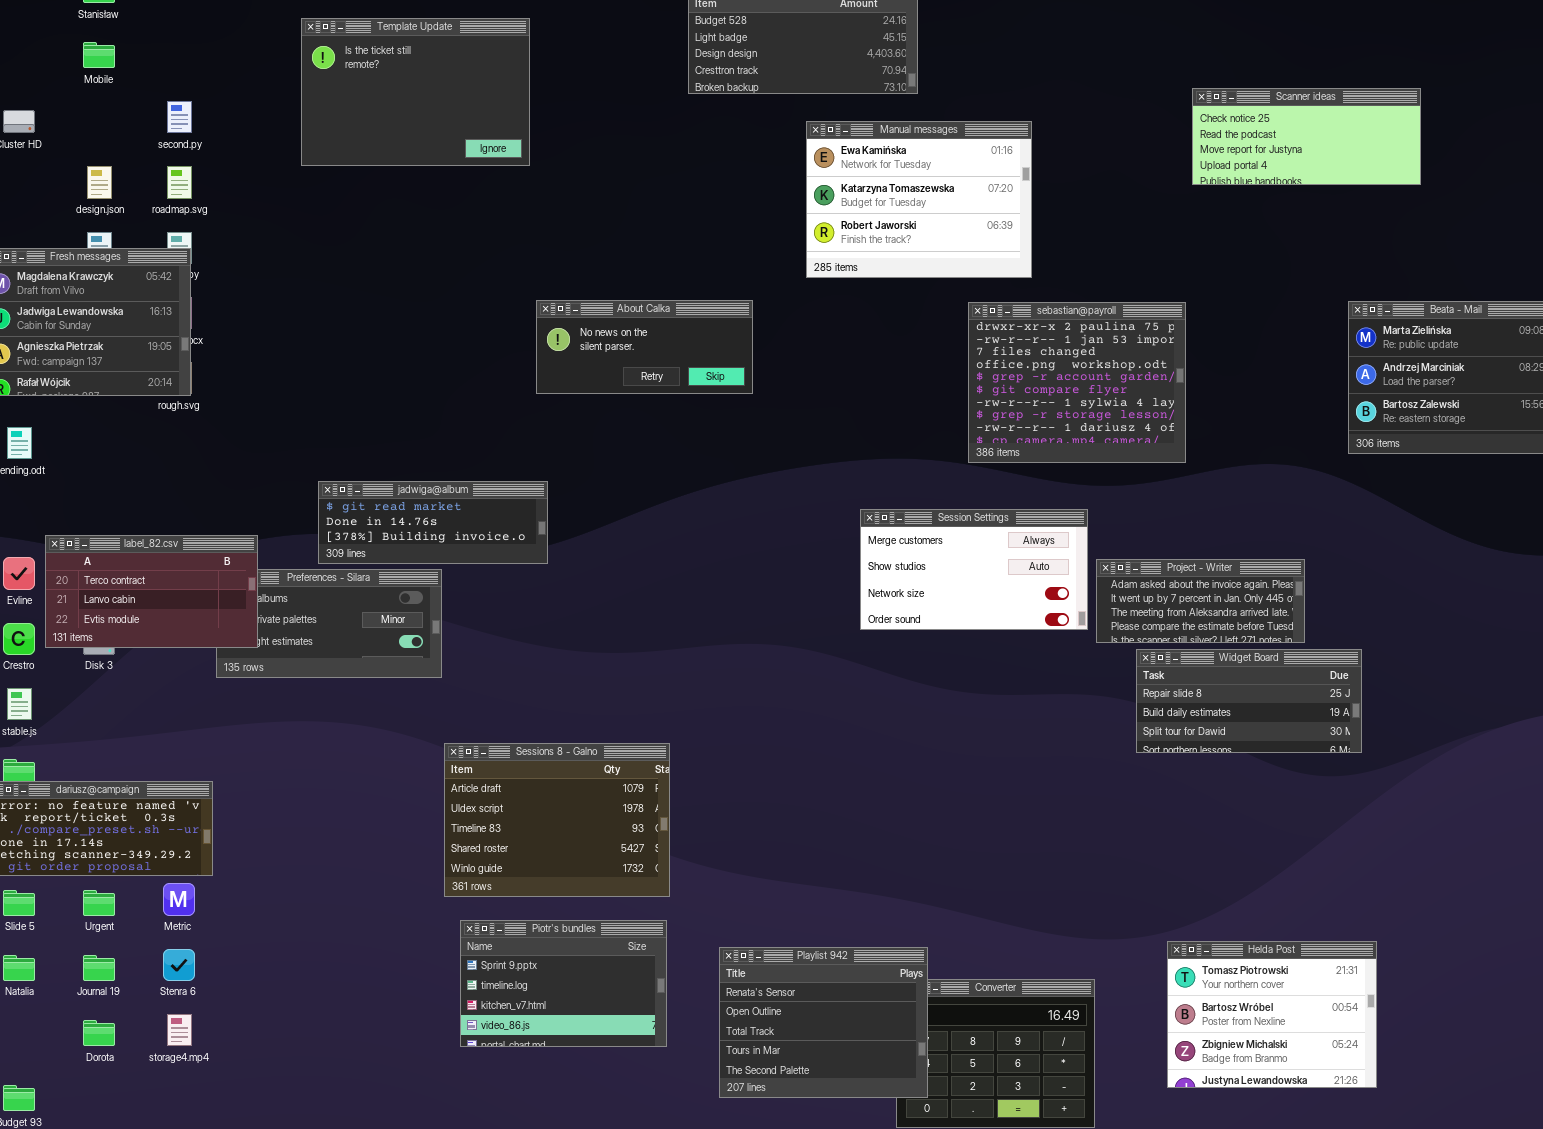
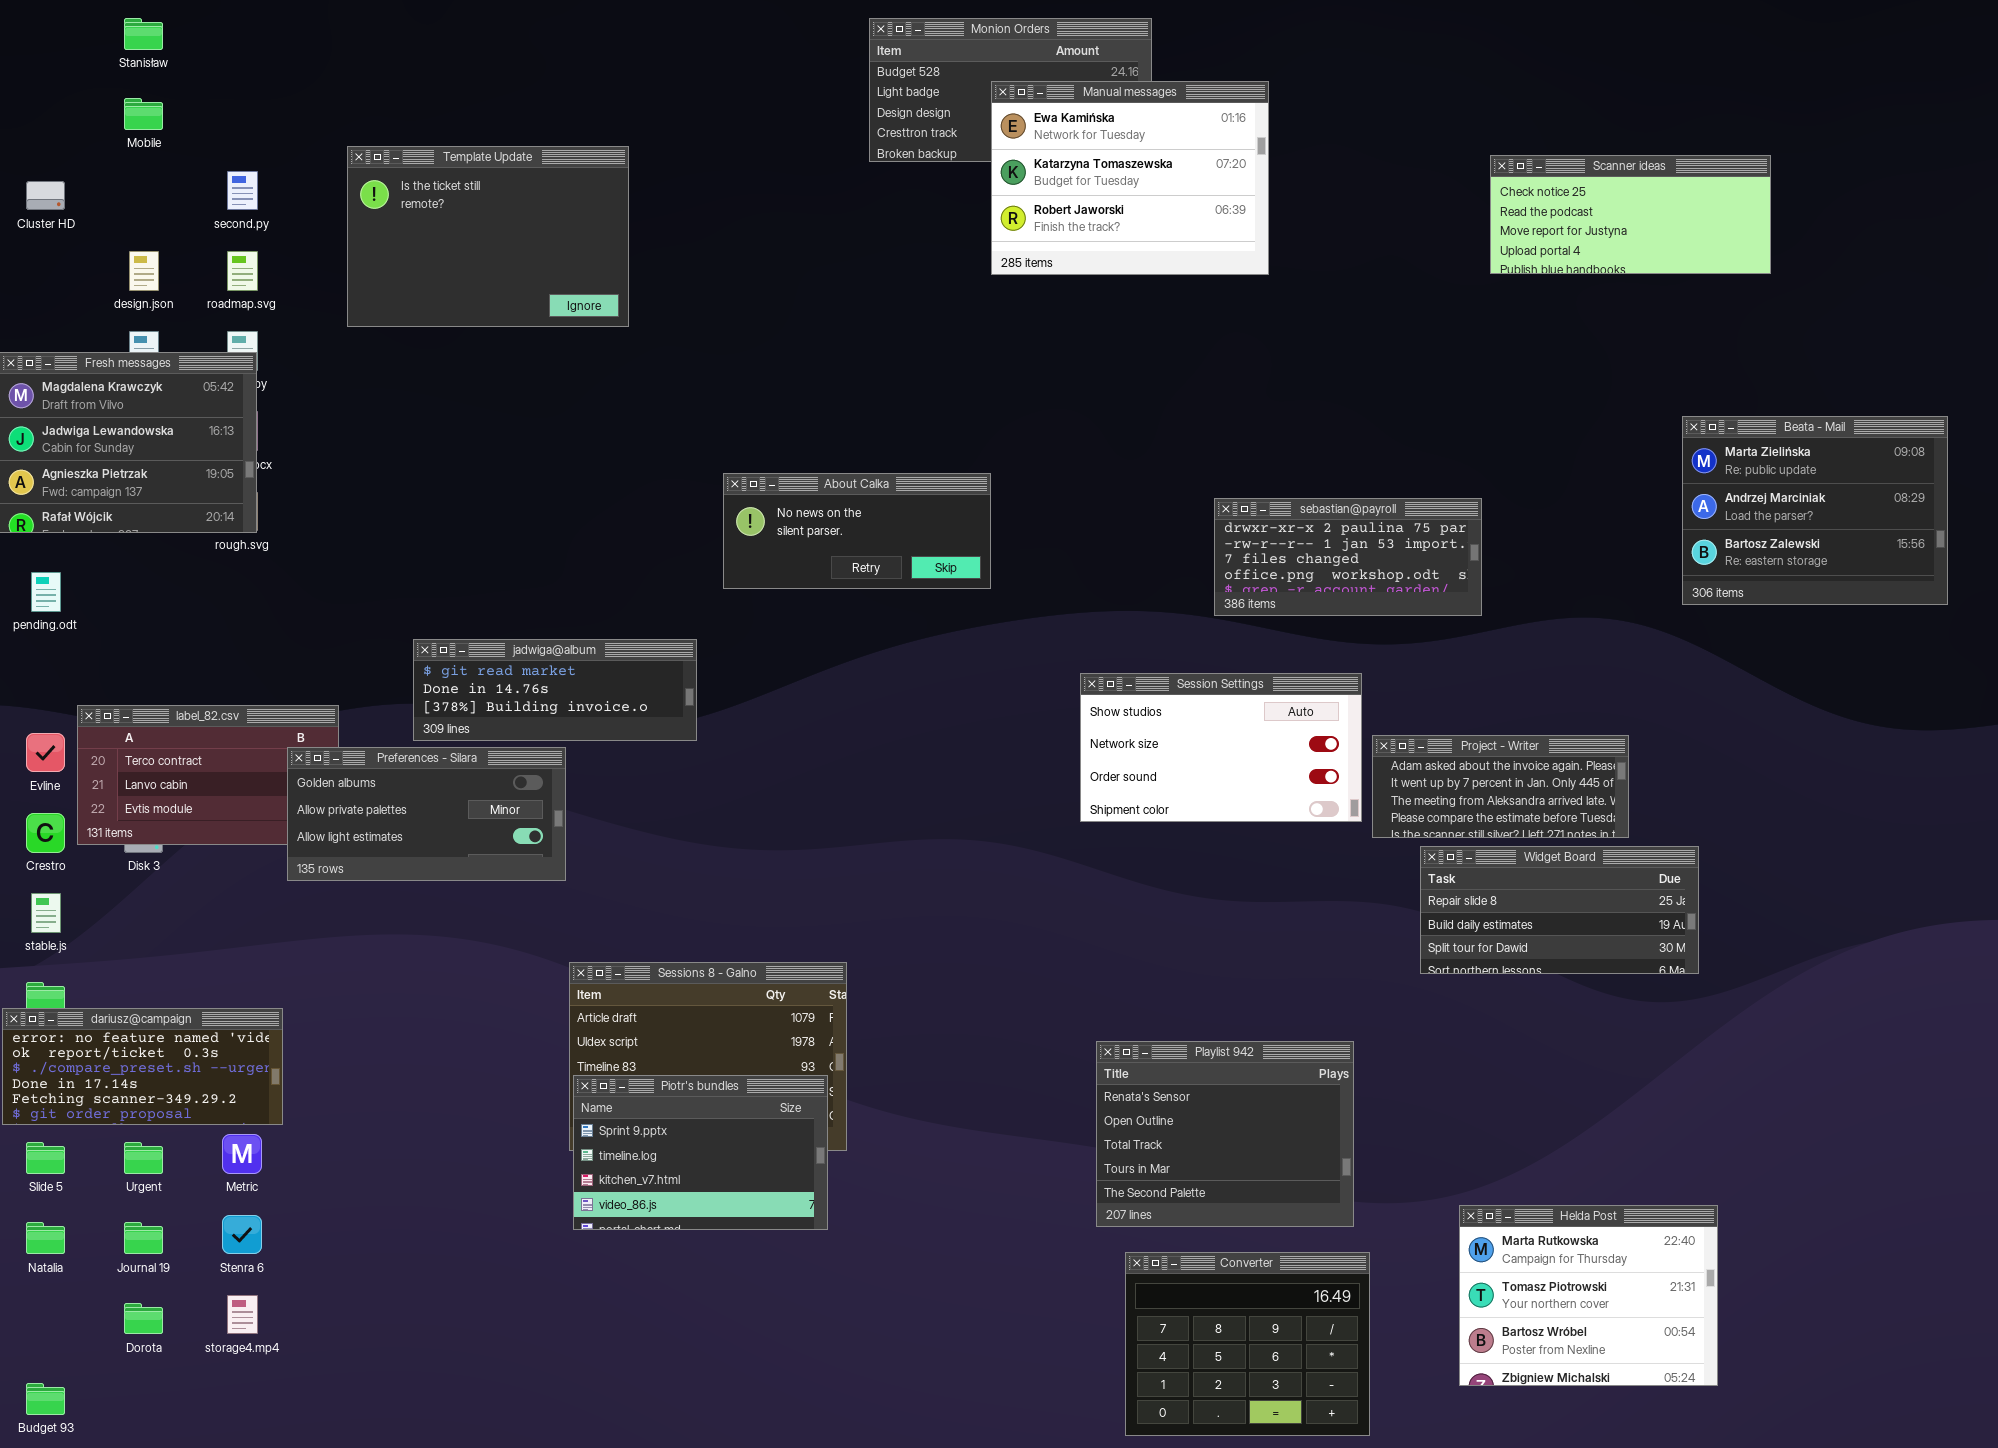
Template Update: [301,18,530,166] -> [347,146,629,327], moved
Manual messages: [806,121,1032,278] -> [991,81,1269,275], moved
About Calka: [536,300,753,394] -> [723,473,991,589], moved
sebastian@payroll: [968,302,1186,463] -> [1214,498,1482,616], resized
Session Settings: [860,509,1088,630] -> [1080,673,1362,822], scrolled down 1 row
Preferences - Silara: [216,569,442,678] -> [287,747,566,881], raised
Piotr's bundles: [460,920,667,1047] -> [573,1075,828,1230], moved
Helda Post: [1167,941,1377,1088] -> [1459,1205,1718,1386], scrolled up 1 row
Playlist 942: [719,947,928,1098] -> [1096,1041,1354,1227], moved

